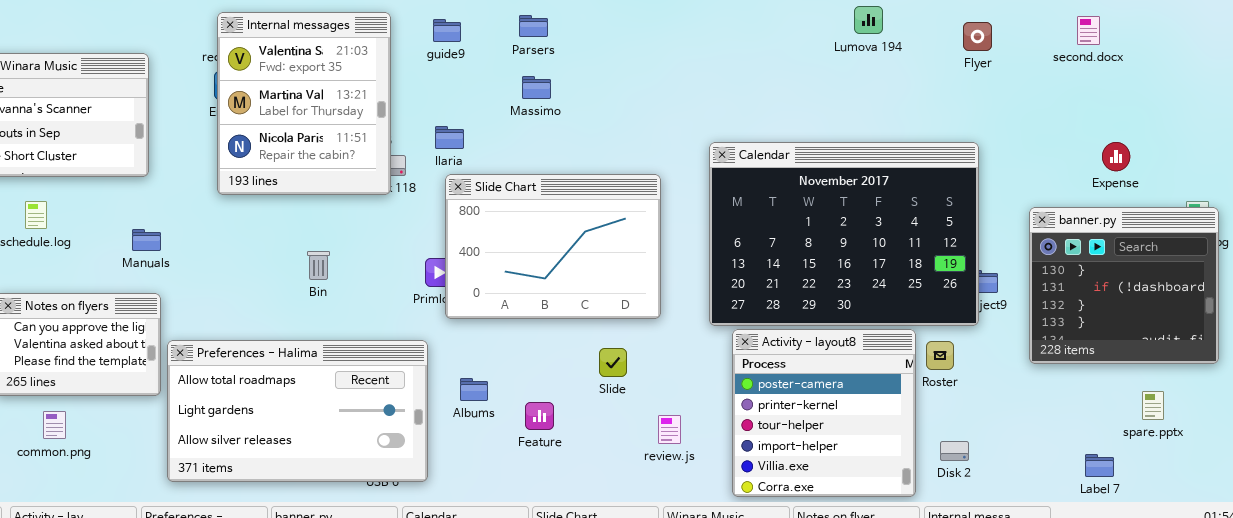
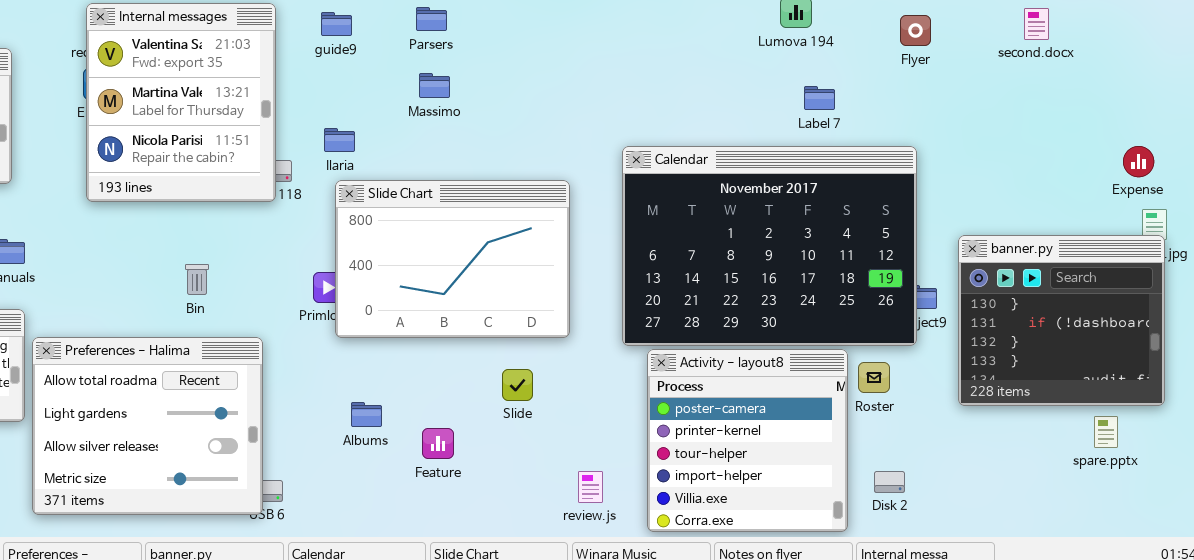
Expense: [1102,142,1130,171] -> [1123,146,1154,177], moved
banner.py: [1029,207,1219,364] -> [958,235,1165,406], moved
Preferences - Halima: [167,340,428,482] -> [32,337,263,515], resized
review.js: [658,415,681,444] -> [578,471,603,503], moved
Label 7: [1085,454,1114,477] -> [804,86,835,110], moved

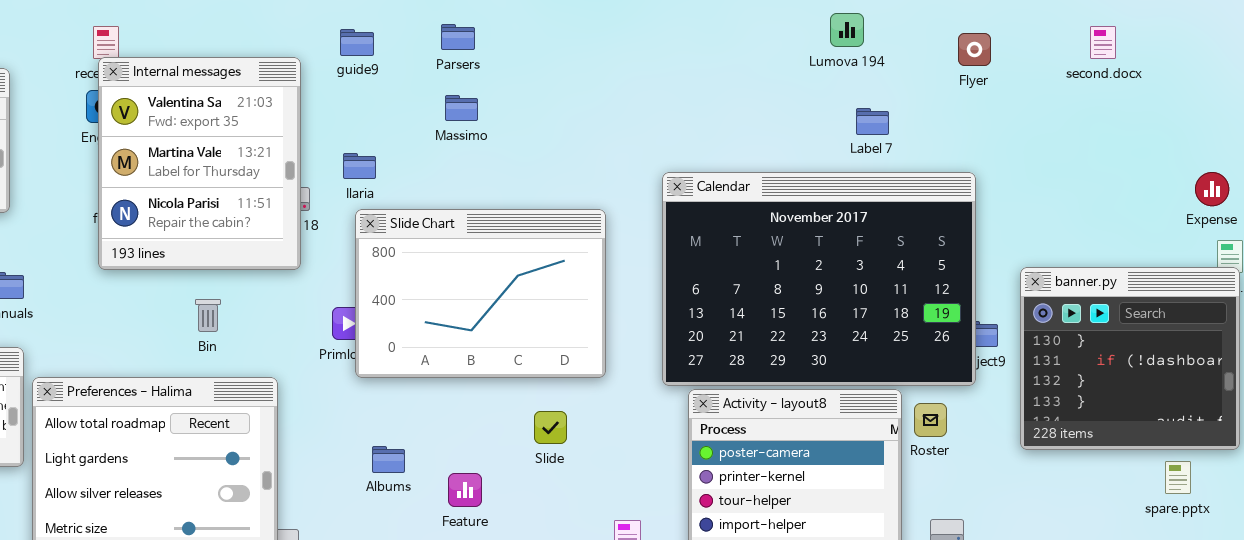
Internal messages: [86,3,276,202] -> [98,57,301,270], moved

